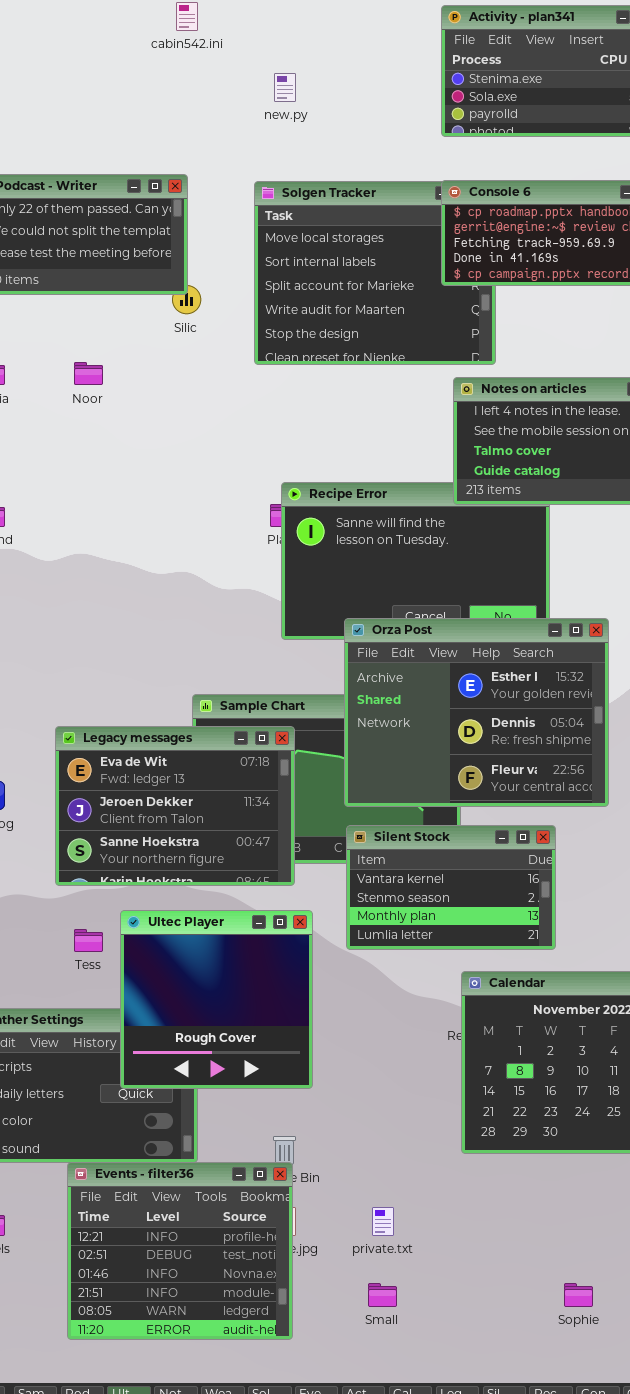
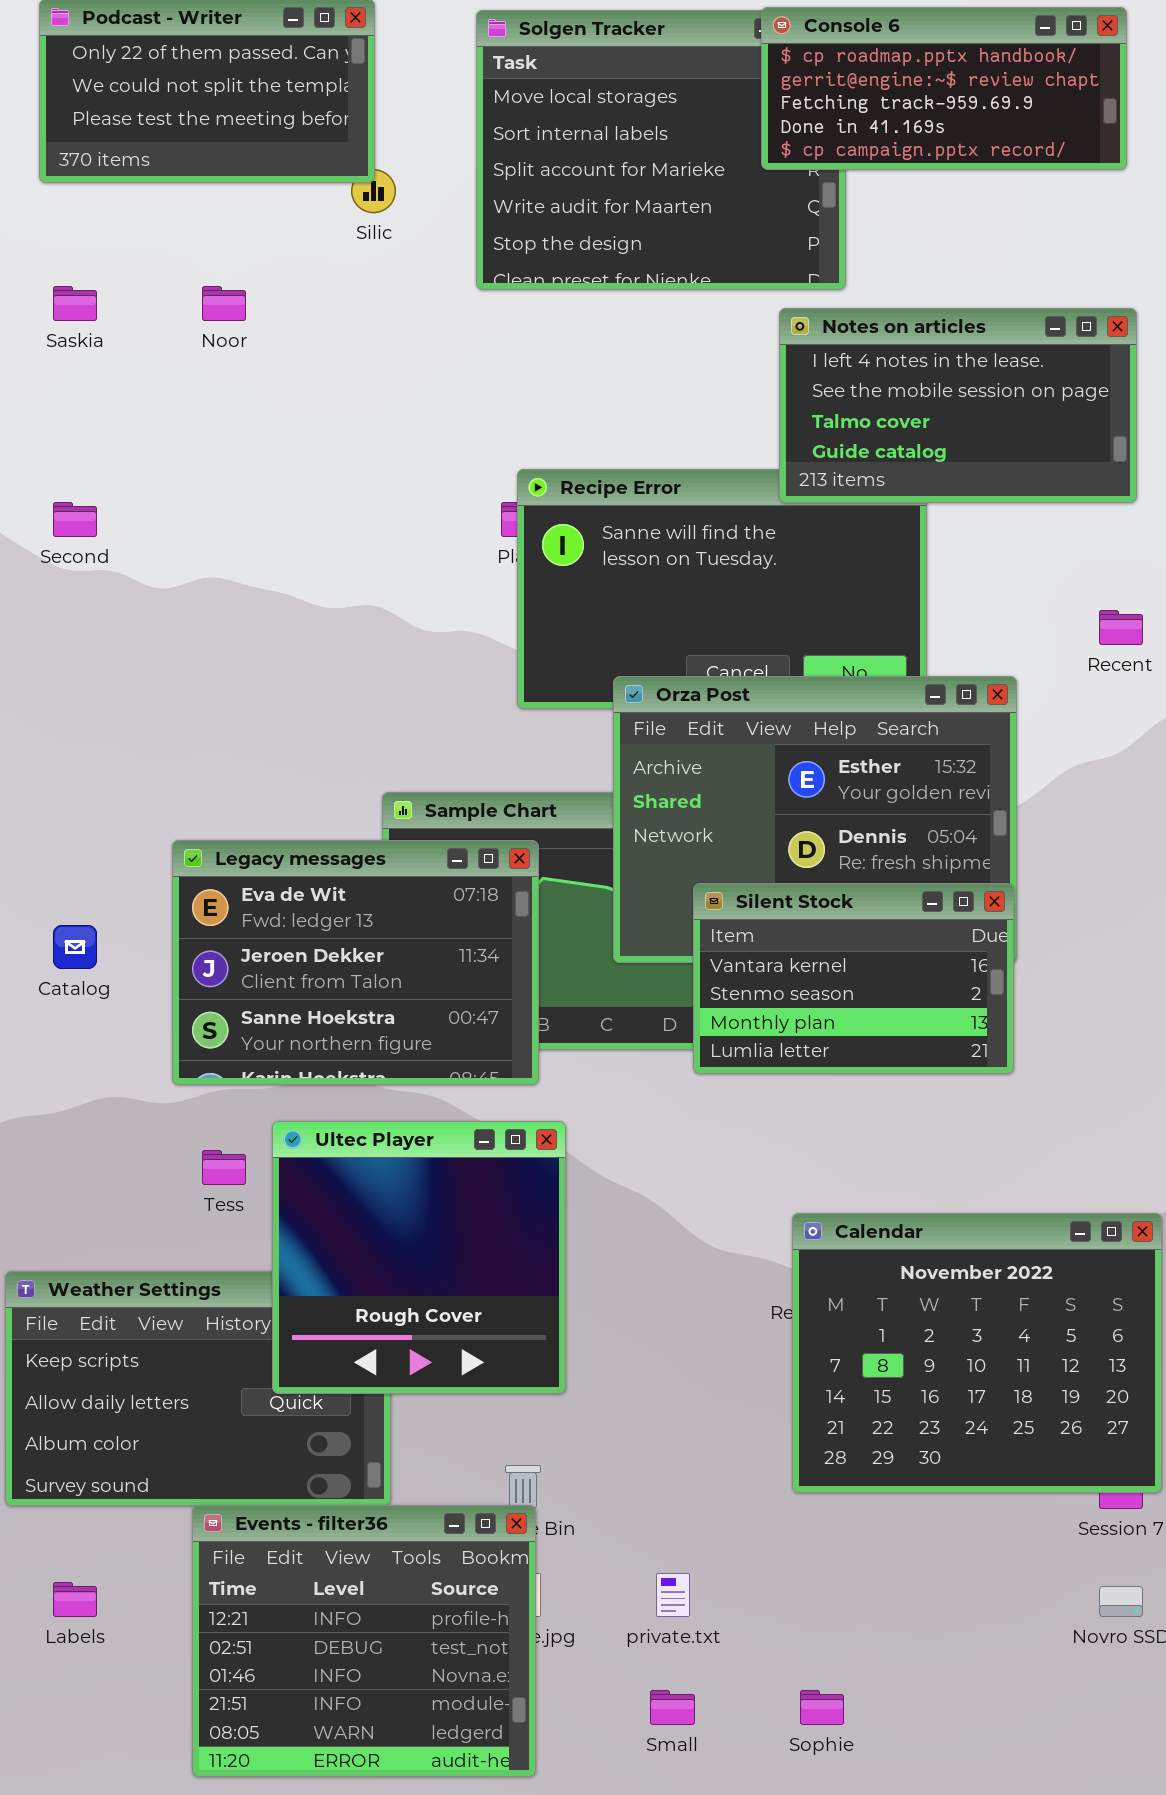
Silent Stock: [346,825,556,950] -> [693,883,1014,1074], moved
Sophie: [564,1283,593,1307] -> [800,1690,844,1725], moved

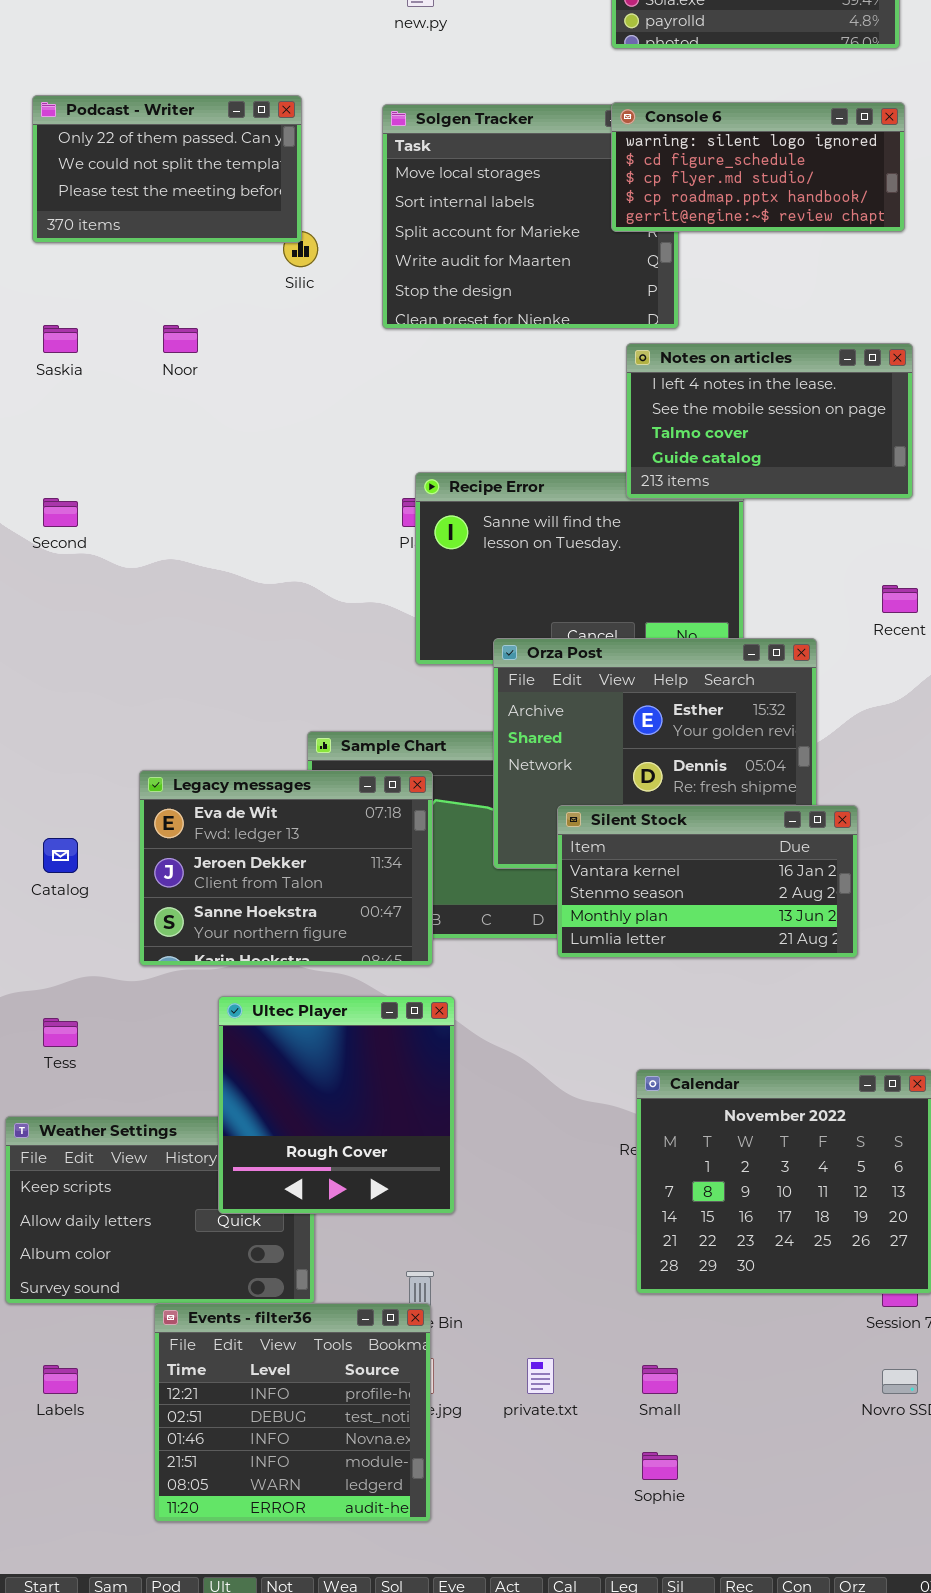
Console 6: [761,7,1127,170] -> [611,102,905,232], scrolled up 3 rows
Silent Stock: [693,883,1014,1074] -> [557,805,858,958], resized
Tess: [202,1150,246,1185] -> [43,1018,78,1047], moved
Small: [650,1690,695,1725] -> [642,1365,678,1394], moved

